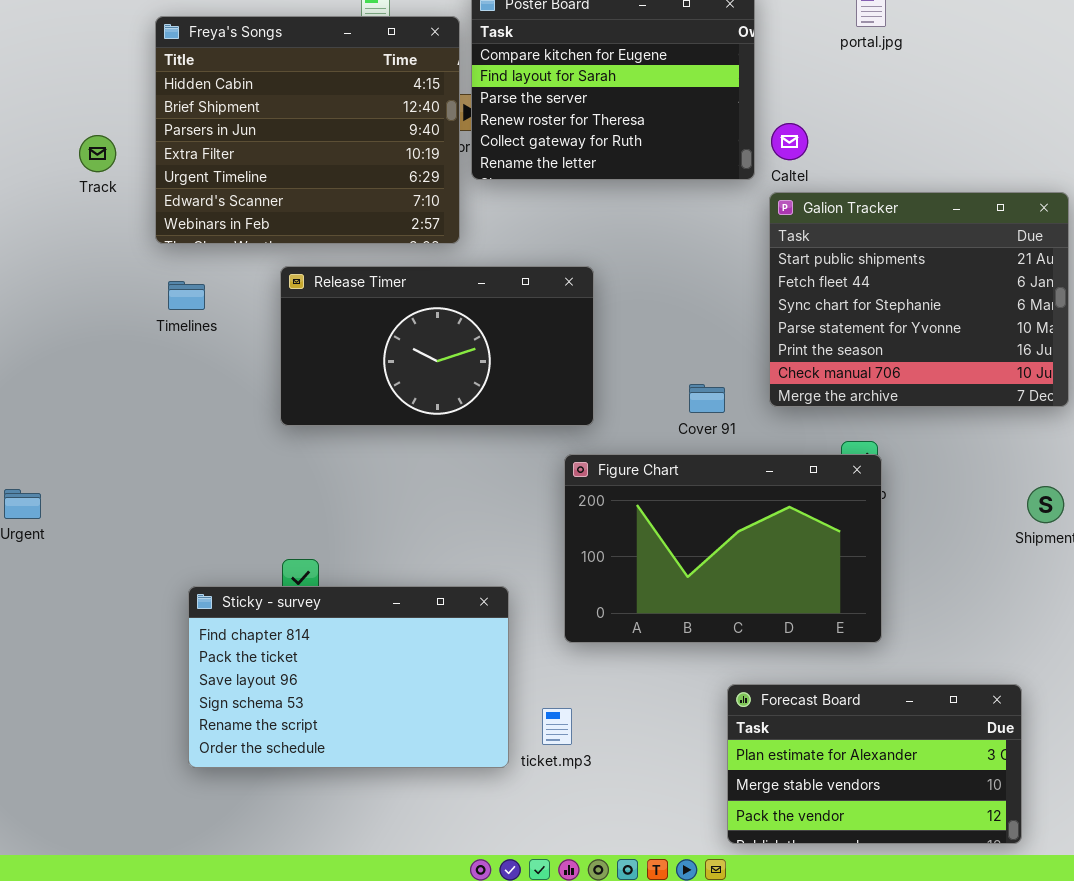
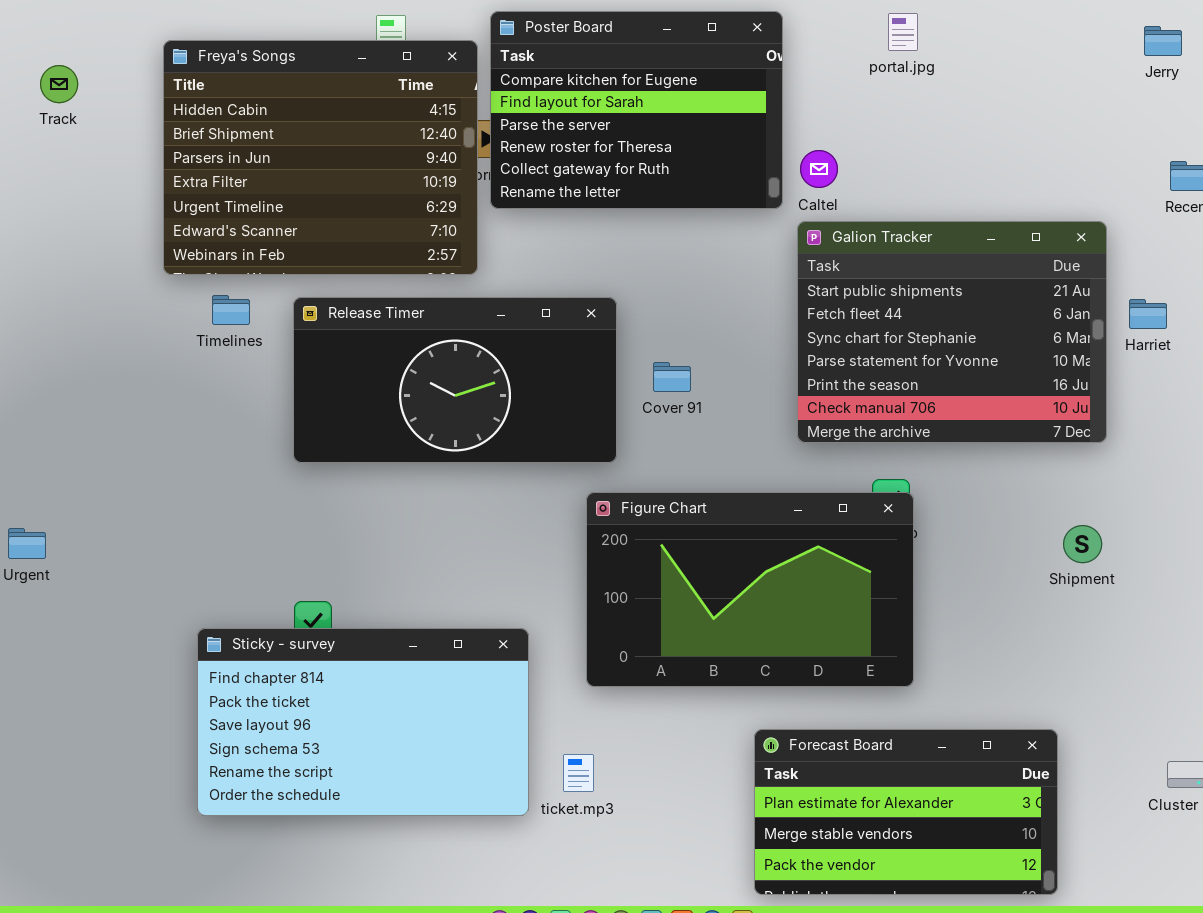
Track: [79,135,116,172] -> [40,65,78,103], moved
Timelines: [168,281,205,310] -> [212,295,250,325], moved
Cover 91: [689,384,725,413] -> [653,362,691,392], moved

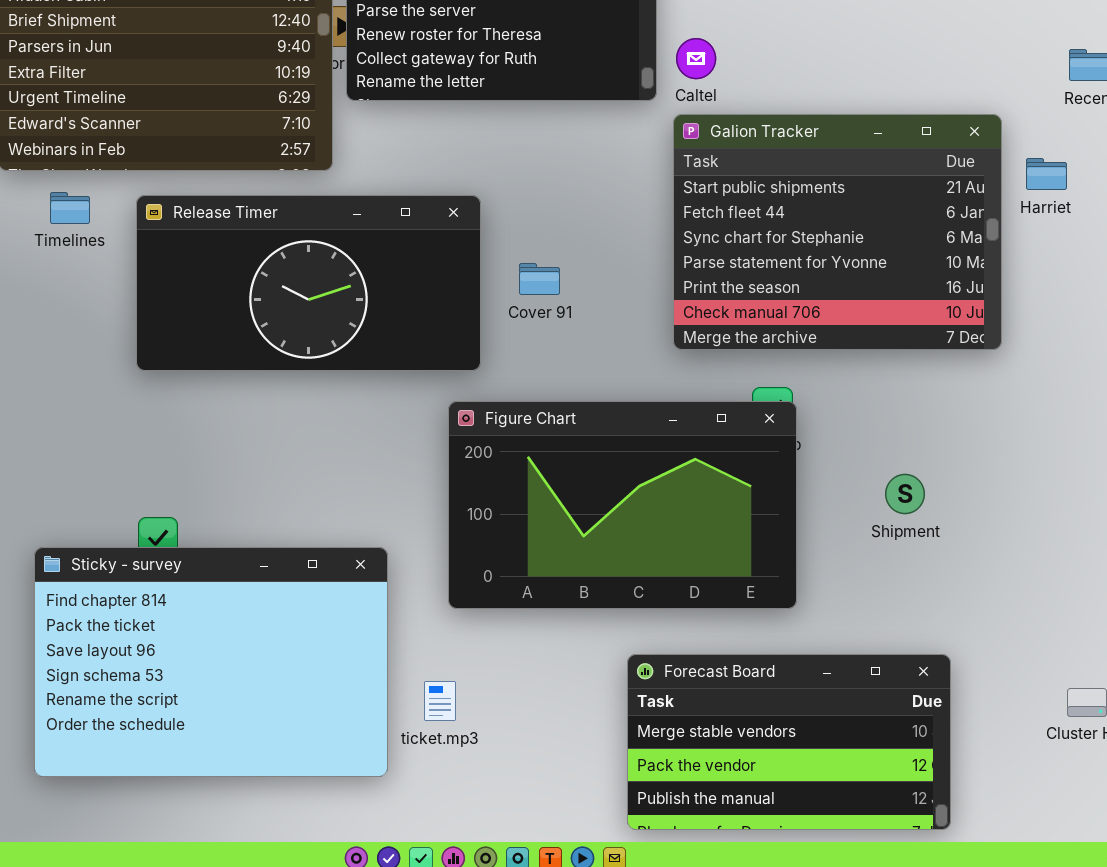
Harriet: [1129,299,1167,329] -> [1026,158,1067,190], moved
Shipment: [1063,525,1102,563] -> [885,474,925,514], moved
Sticky - survey: [197,628,529,816] -> [34,547,388,777], resized
Forecast Board: [754,729,1058,895] -> [627,654,951,830], scrolled down 1 row

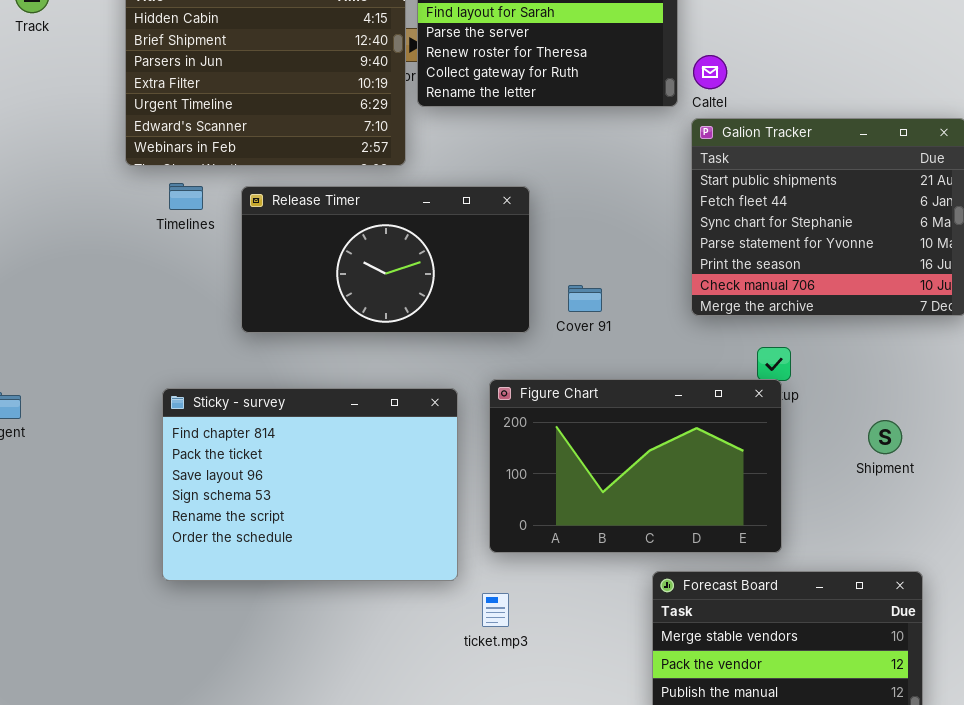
Cover 91: [519,263,560,295] -> [568,285,602,312], moved
Figure Chart: [448,401,797,609] -> [489,379,782,553], moved
Sticky - survey: [34,547,388,777] -> [162,388,458,581], moved

